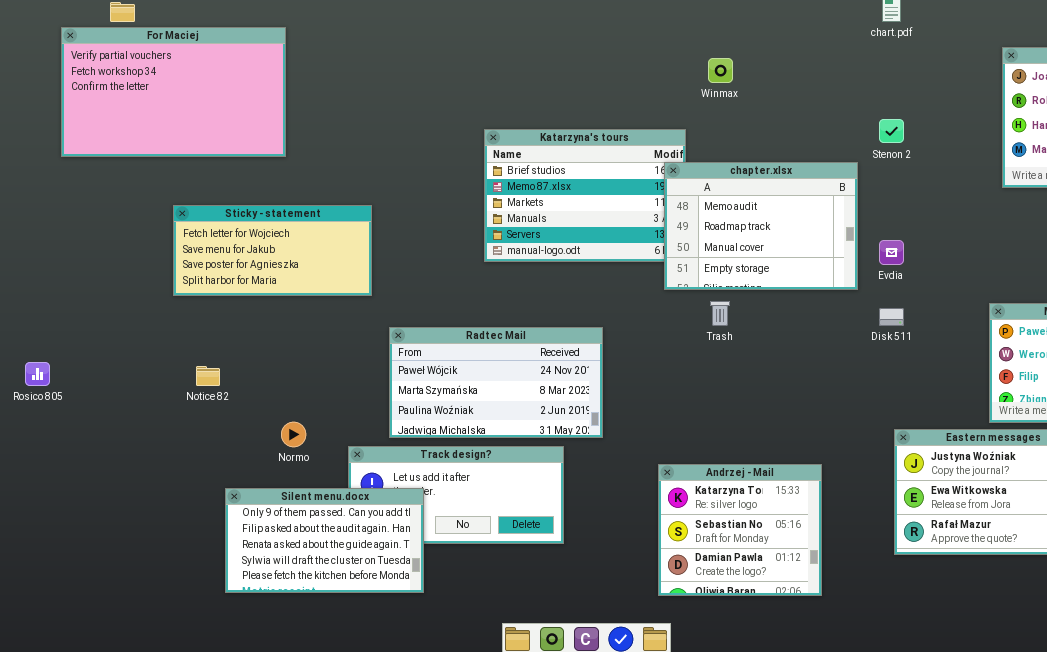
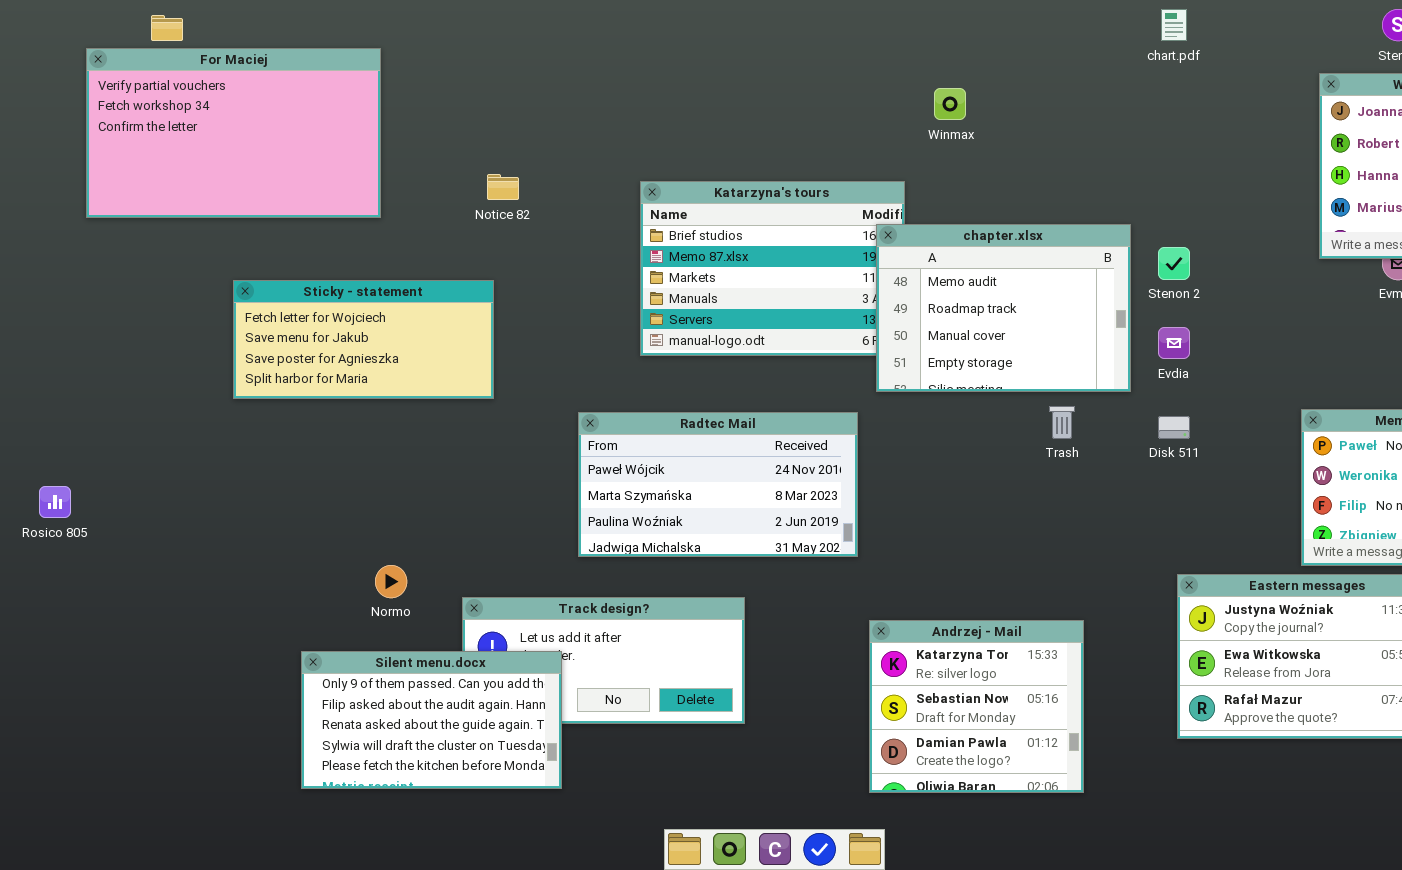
Stenon 2: [879,119,904,143] -> [1158,247,1190,280], moved
Trash: [710,301,730,326] -> [1049,406,1075,439], moved
Radtec Mail: [389,327,603,438] -> [578,412,858,557], moved
Notice 82: [196,366,220,386] -> [487,174,519,200], moved

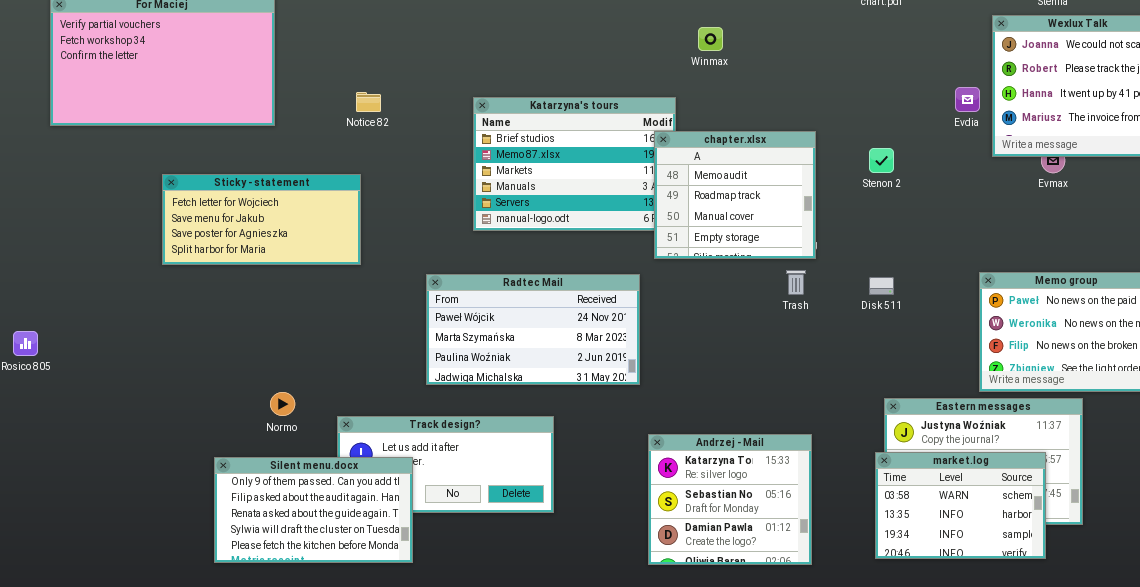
chapter.xlsx: [876,224,1131,392] -> [654,131,816,259], resized
Evdia: [1158,327,1190,359] -> [955,87,980,112], moved
market.log: none -> [875,452,1046,559], opened

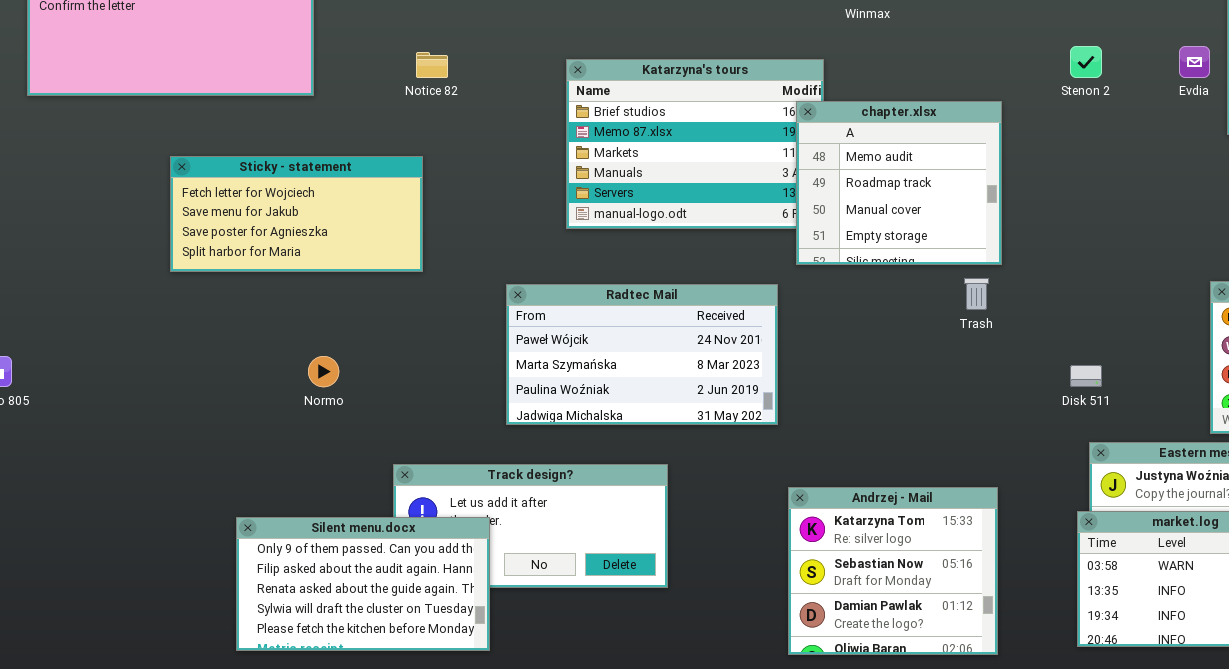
Stenon 2: [869,148,894,173] -> [1070,46,1102,78], moved
Disk 511: [869,277,894,295] -> [1070,365,1102,387], moved
Normo: [270,392,295,416] -> [308,356,339,387], moved

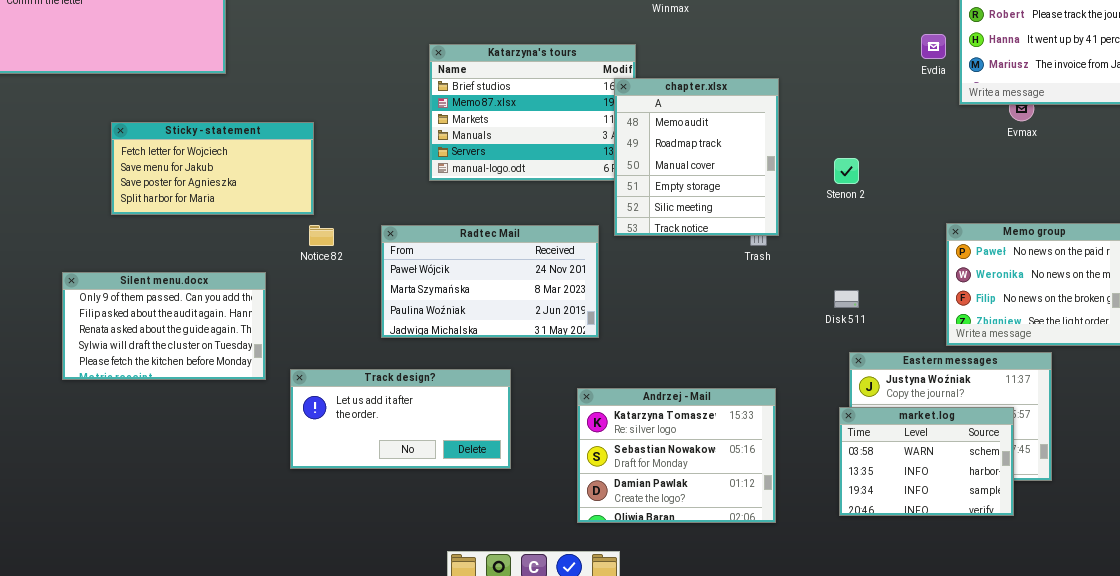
Stenon 2: [1070,46,1102,78] -> [834,158,859,184], moved
Notice 82: [416,52,448,78] -> [309,225,334,246], moved
chapter.xlsx: [796,101,1002,265] -> [614,78,779,236], resized
Andrzej - Mail: [788,487,998,655] -> [577,388,776,523], resized
Silent menu.docx: [236,517,490,651] -> [62,272,266,380], moved

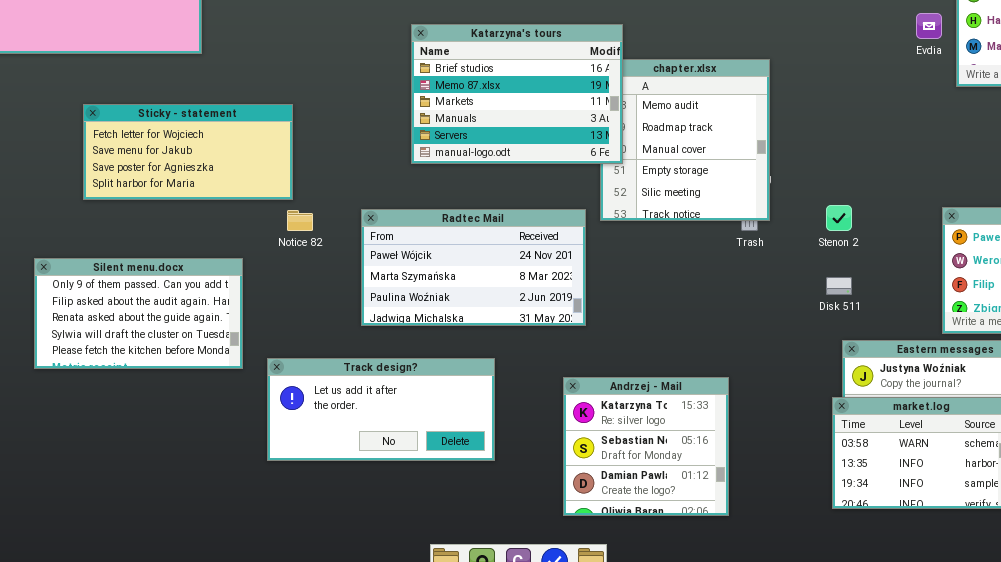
Katarzyna's tours: [429,44,636,181] -> [411,24,623,164], raised
Stenon 2: [834,158,859,184] -> [826,205,852,231], moved
Andrzej - Mail: [577,388,776,523] -> [563,377,729,516], resized

